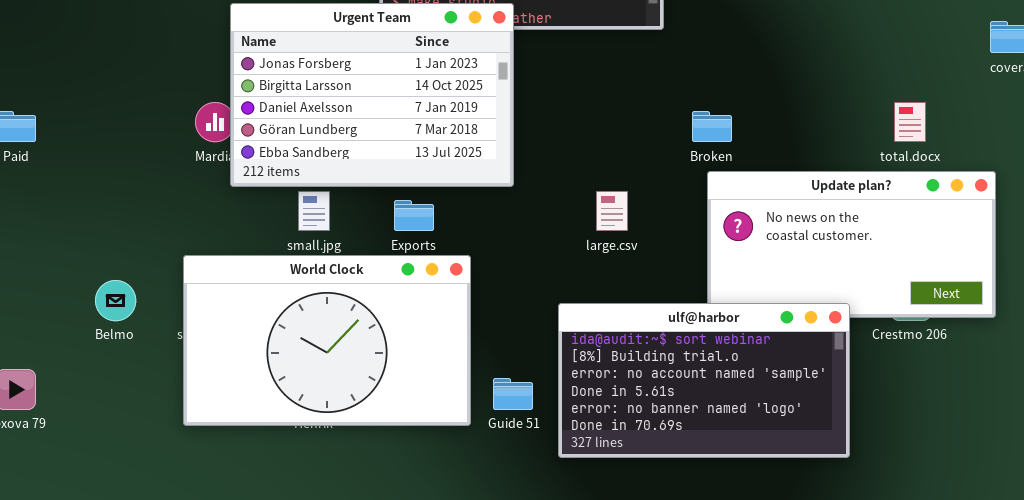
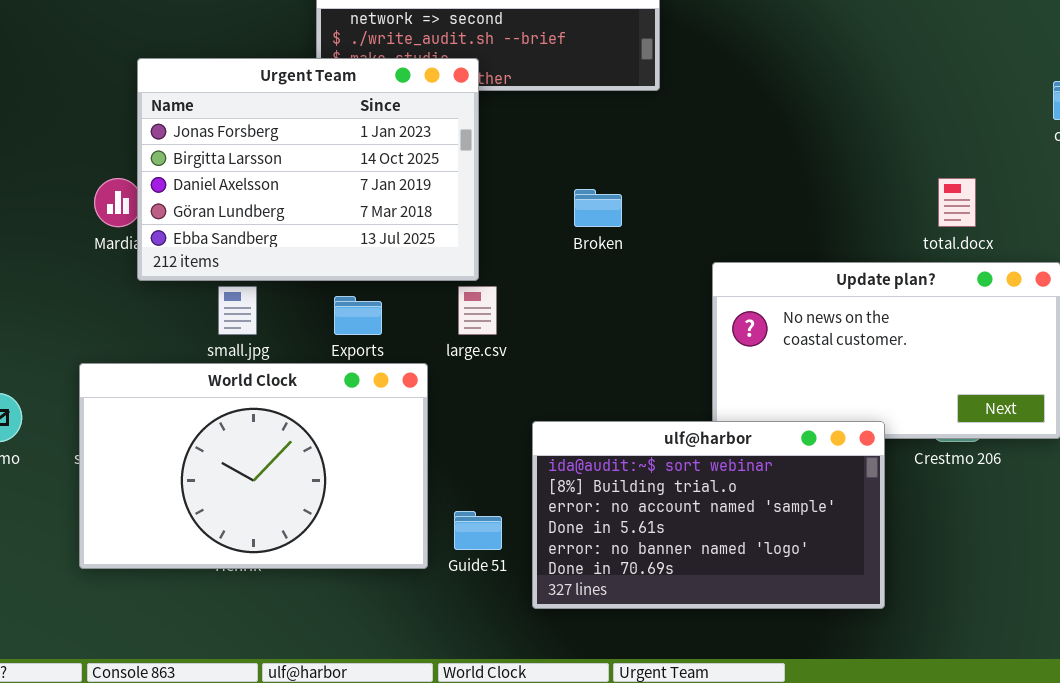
Broken: [692,111,732,142] -> [574,189,622,227], moved
large.csv: [596,191,628,231] -> [458,286,497,335], moved

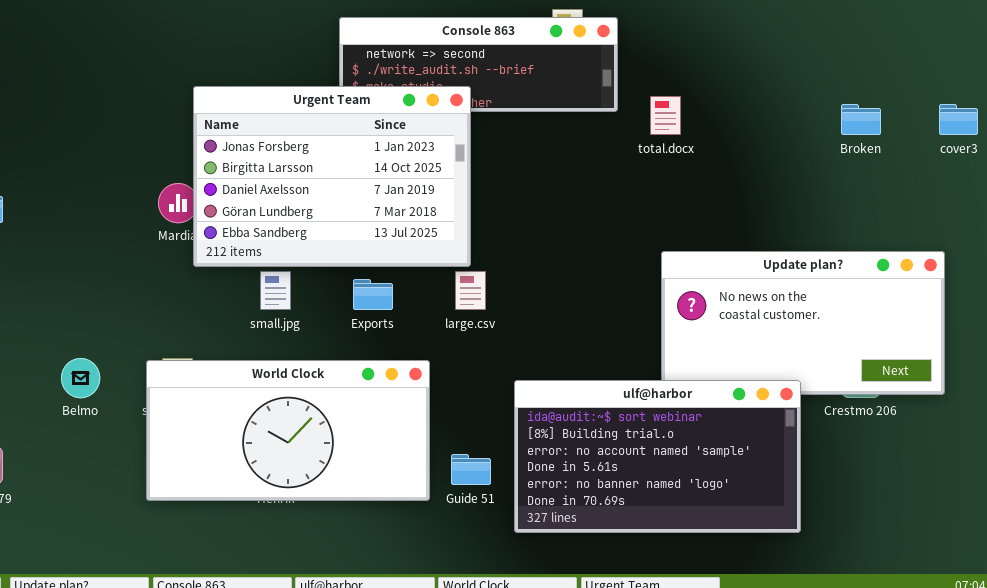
total.docx: [938,178,976,227] -> [650,96,681,135], moved
Broken: [574,189,622,227] -> [841,104,881,135], moved
World Clock: [79,363,428,569] -> [146,360,430,501], resized

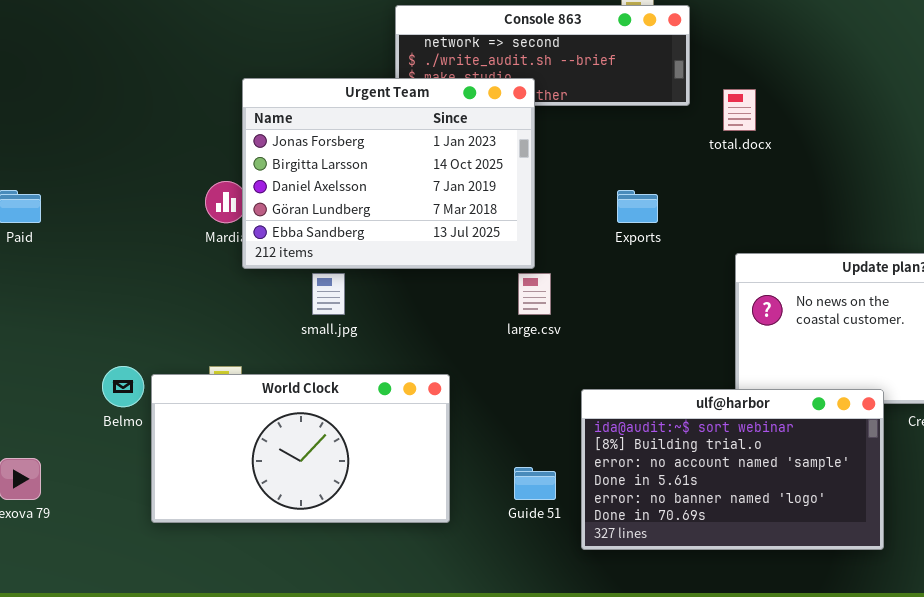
Exports: [353,279,393,310] -> [617,190,658,223], moved
World Clock: [146,360,430,501] -> [151,374,450,523], moved

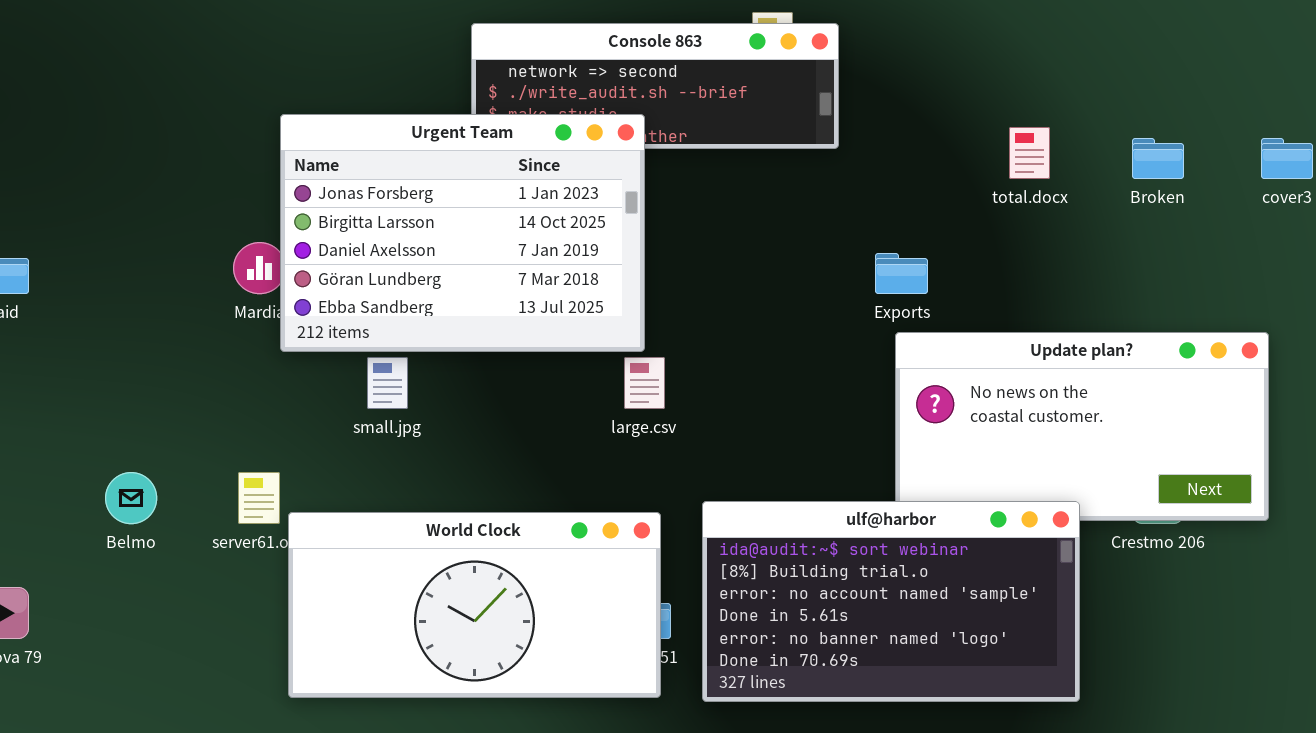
total.docx: [723,89,756,131] -> [1009,127,1050,179], moved
Exports: [617,190,658,223] -> [875,253,928,294], moved
World Clock: [151,374,450,523] -> [288,512,661,698], moved

